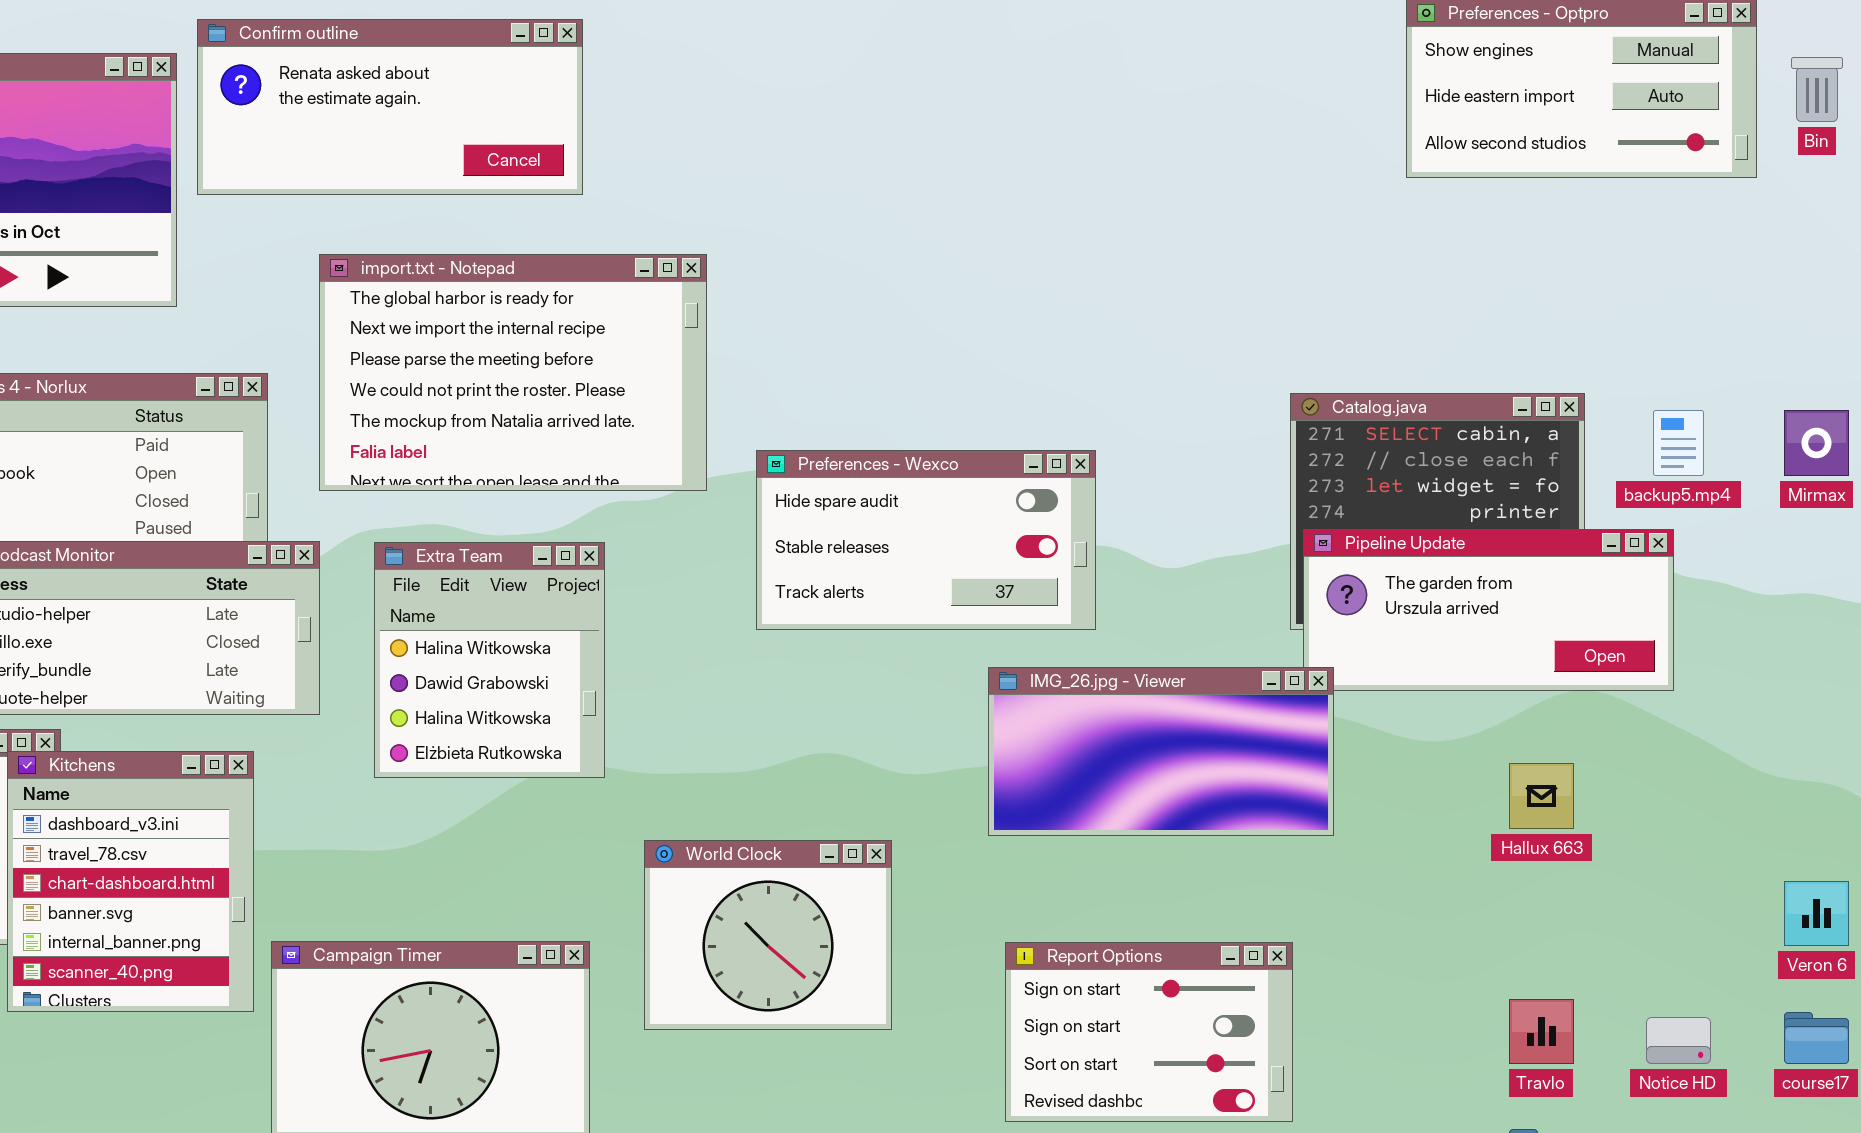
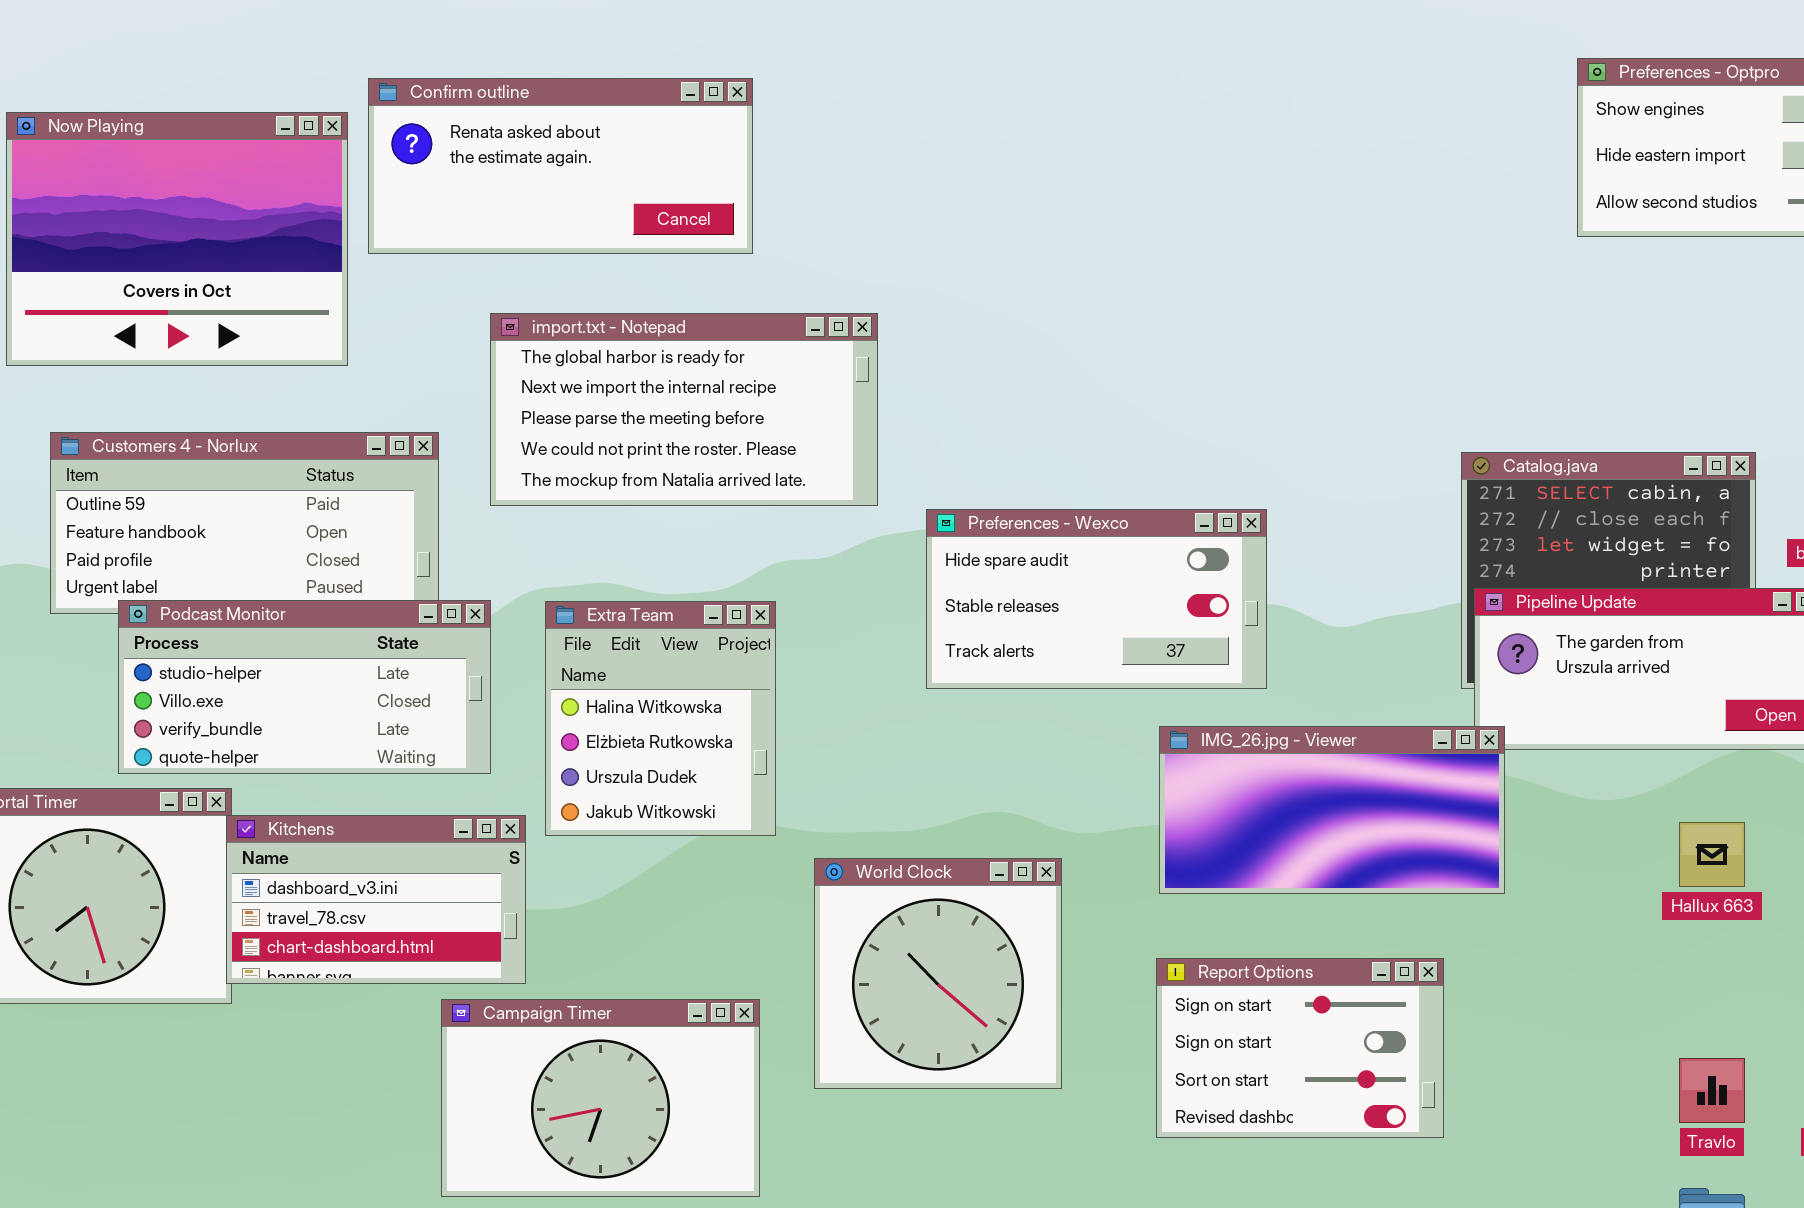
import.txt - Notepad: [319,254,707,491] -> [490,313,878,506], resized
Extra Team: [374,542,605,778] -> [545,601,776,836], scrolled down 2 rows
Kitchens: [7,751,254,1012] -> [226,815,526,984], moved, resized
World Clock: [644,840,892,1030] -> [814,858,1062,1089], resized
Report Options: [1005,942,1293,1122] -> [1156,958,1444,1138], moved

